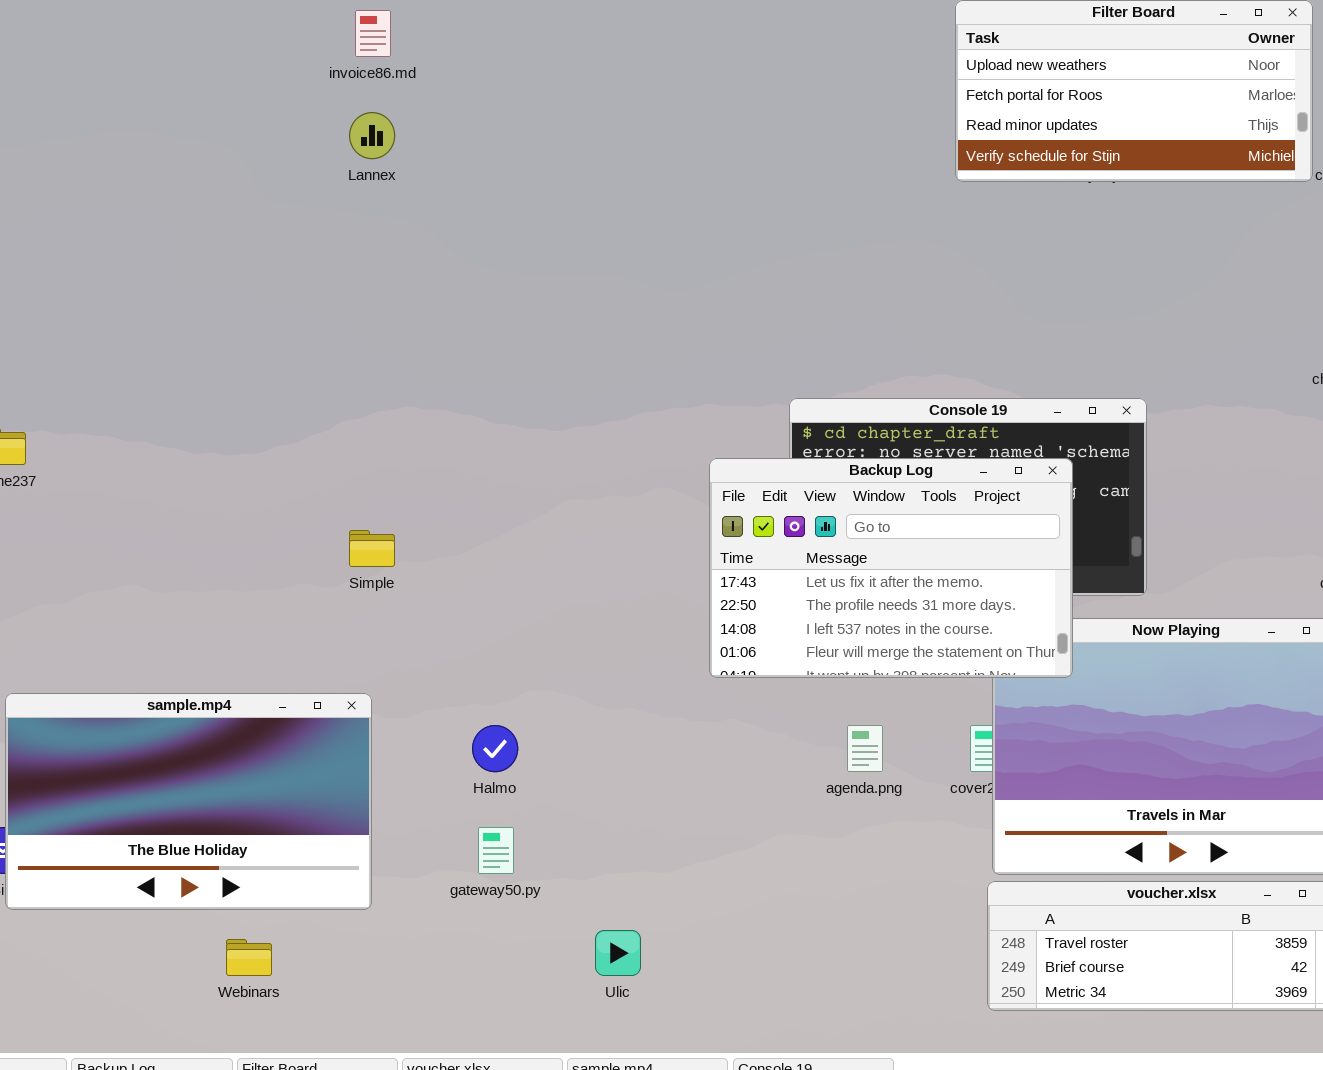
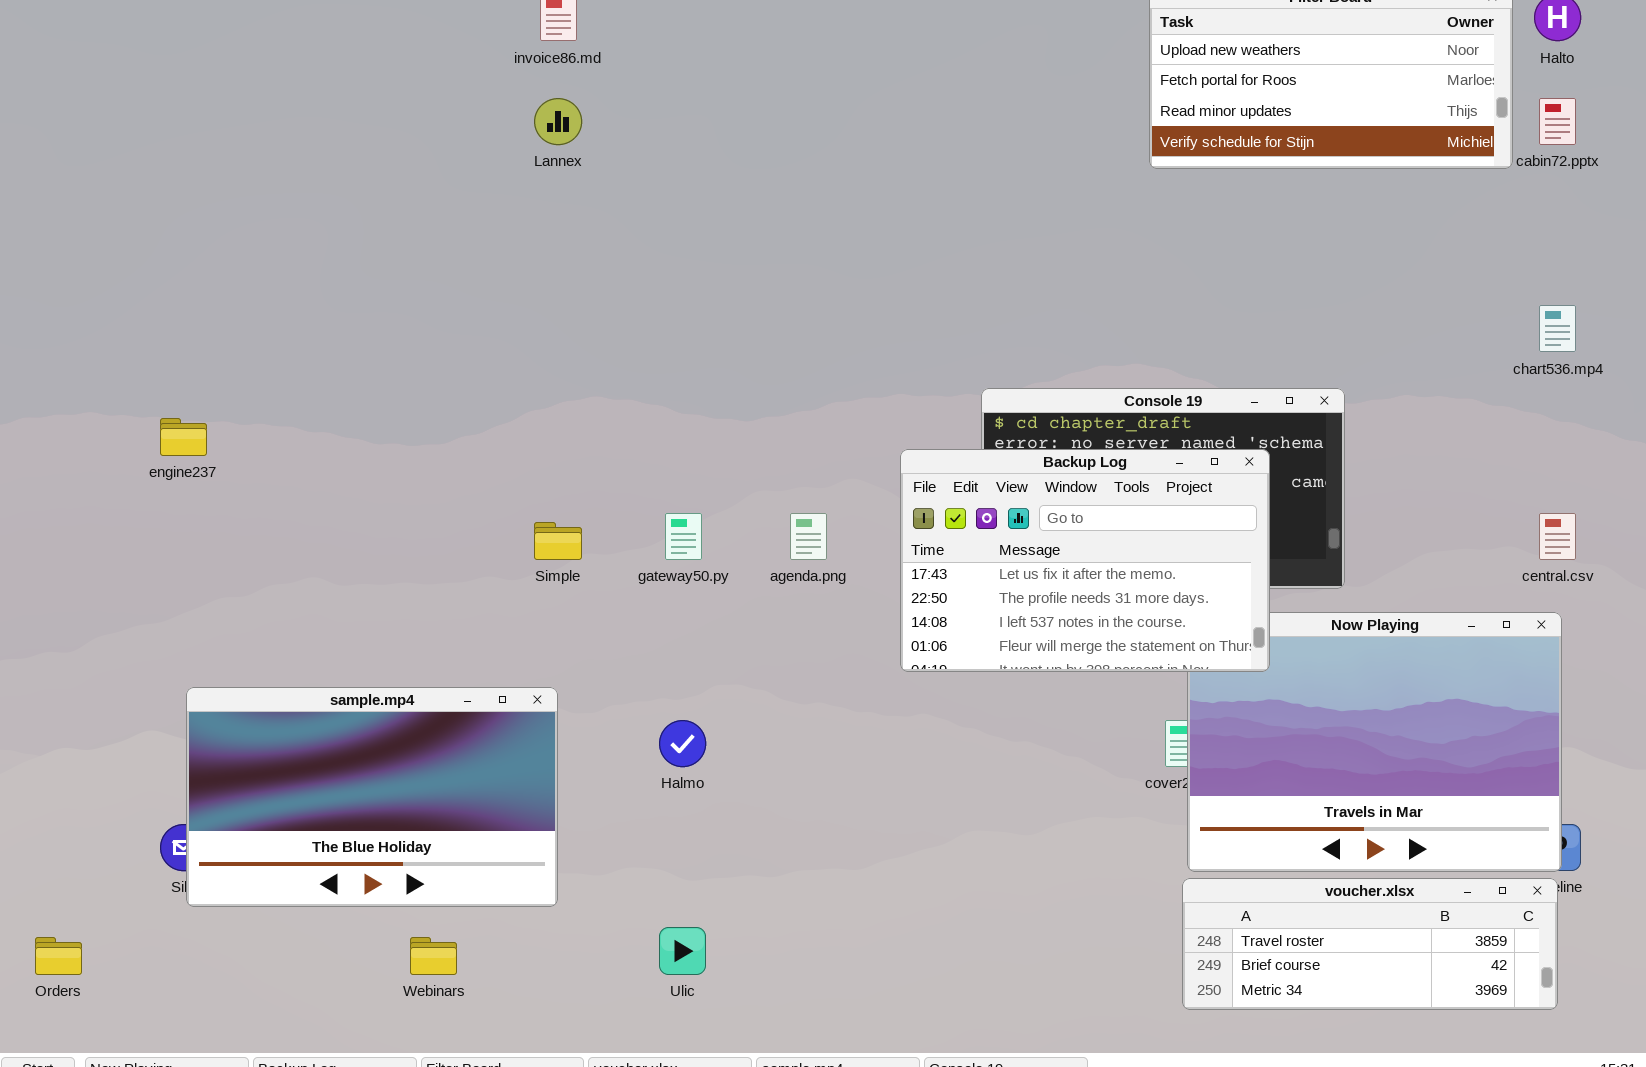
agenda.png: [847,725,883,772] -> [790,513,827,560], moved
gateway50.py: [478,827,514,874] -> [665,513,702,560], moved
Ulic: [595,930,641,976] -> [659,927,706,975], moved

